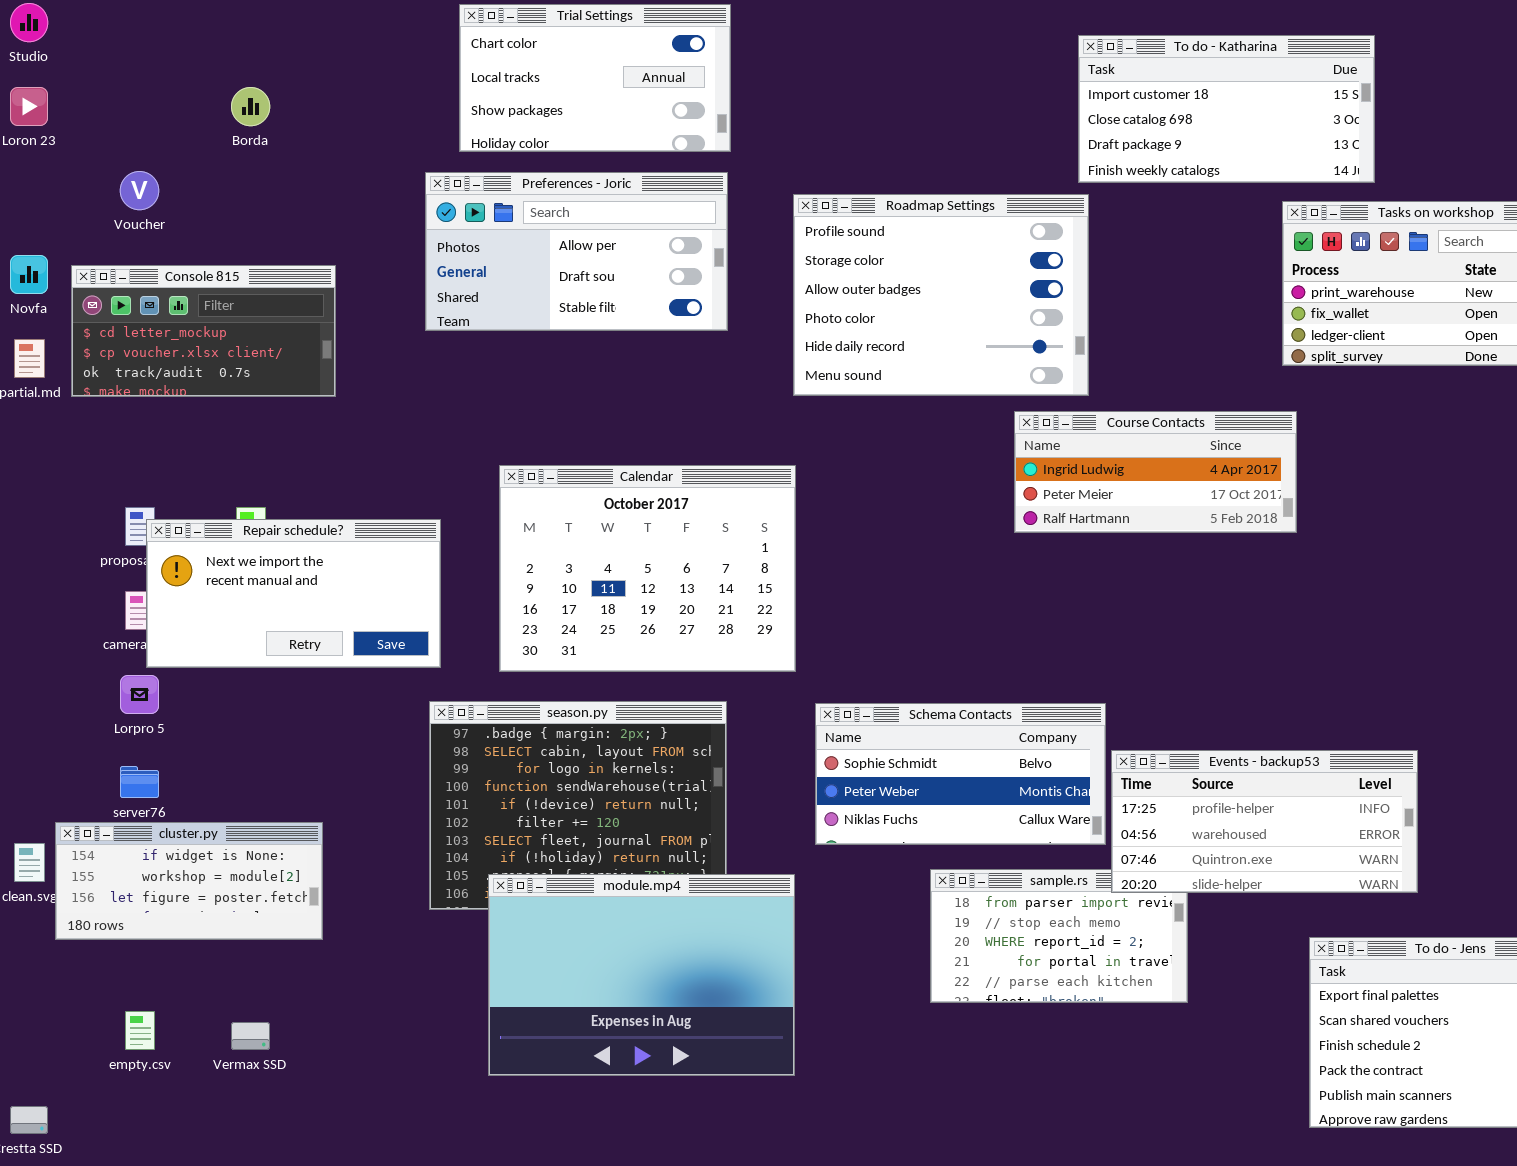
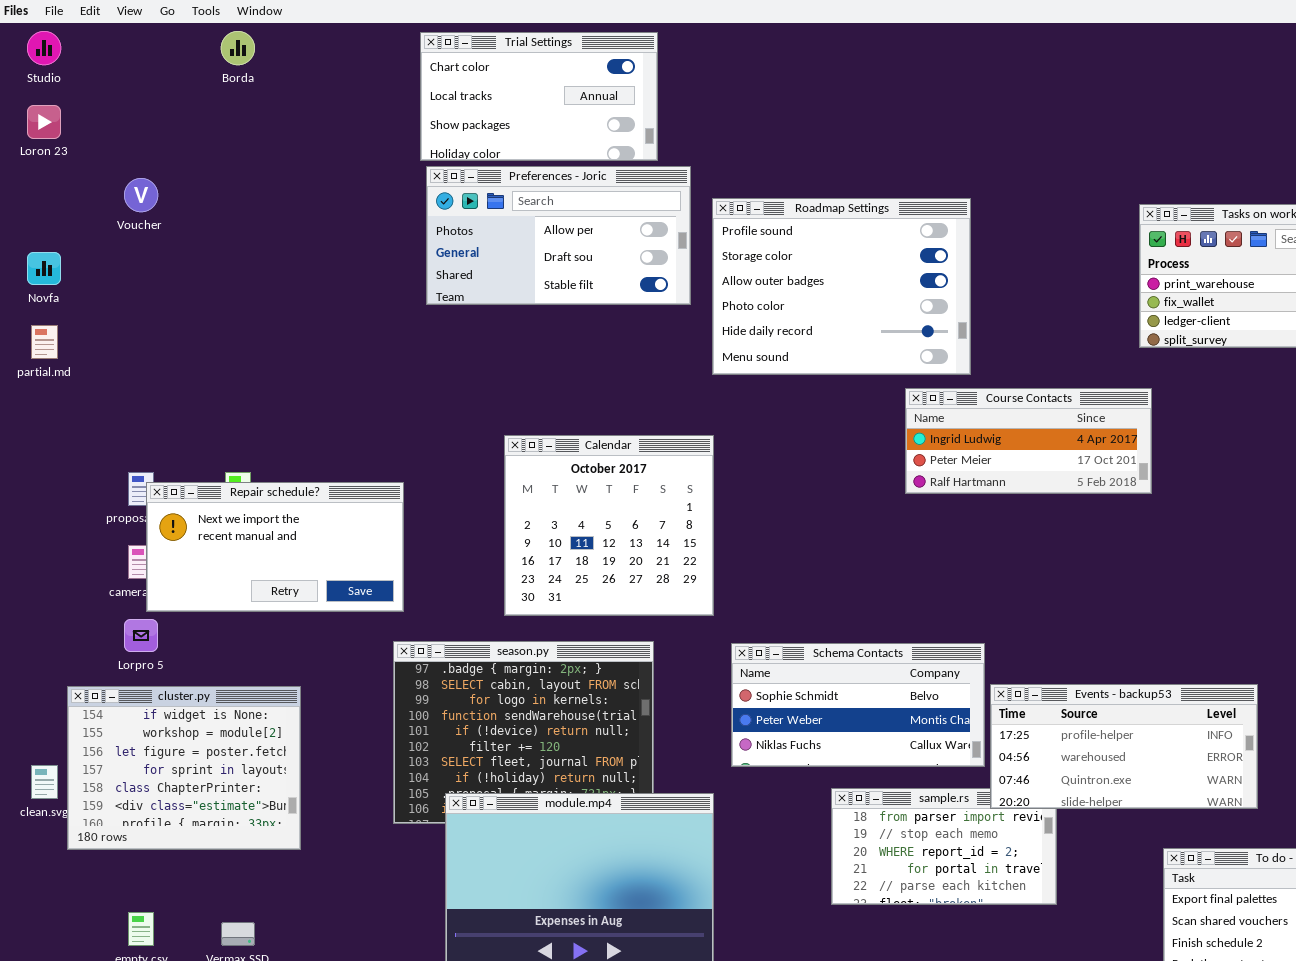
To do - Katharina: [1078,35,1375,183] -> none, closed
Borda: [231,87,270,126] -> [221,31,255,65], moved
Preferences - Joric: [425,172,728,331] -> [426,166,691,305], moved
Console 815: [71,265,336,397] -> none, closed
Calendar: [499,465,796,672] -> [504,435,714,616], resized
cluster.py: [55,822,323,940] -> [67,686,301,850], resized

